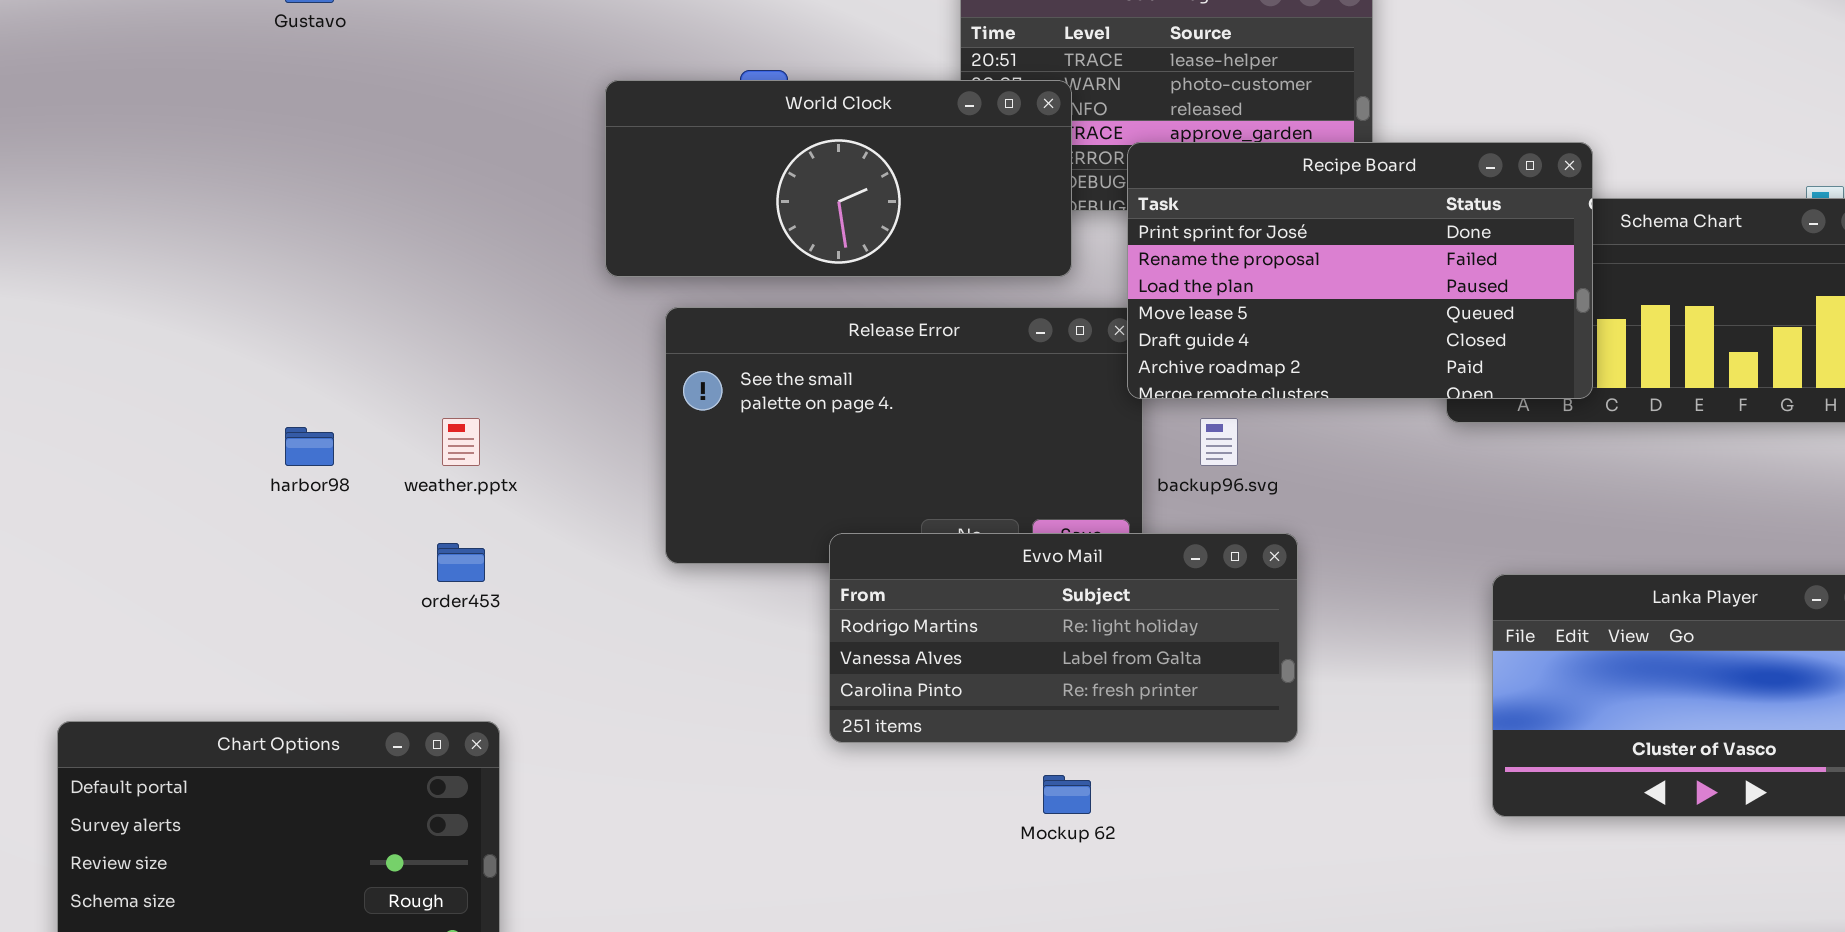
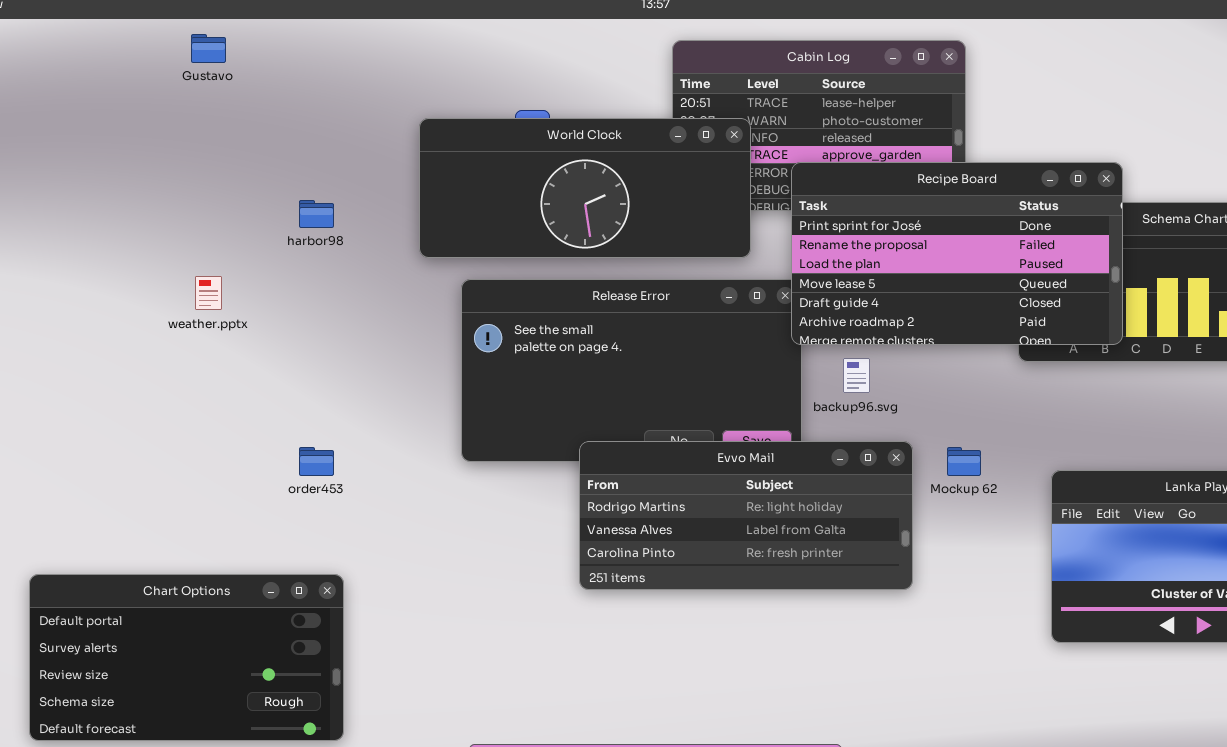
weather.pptx: [442,418,480,466] -> [195,276,222,310], moved
harbor98: [285,427,334,466] -> [299,200,334,228], moved
Mockup 62: [1043,775,1091,814] -> [947,447,981,476], moved

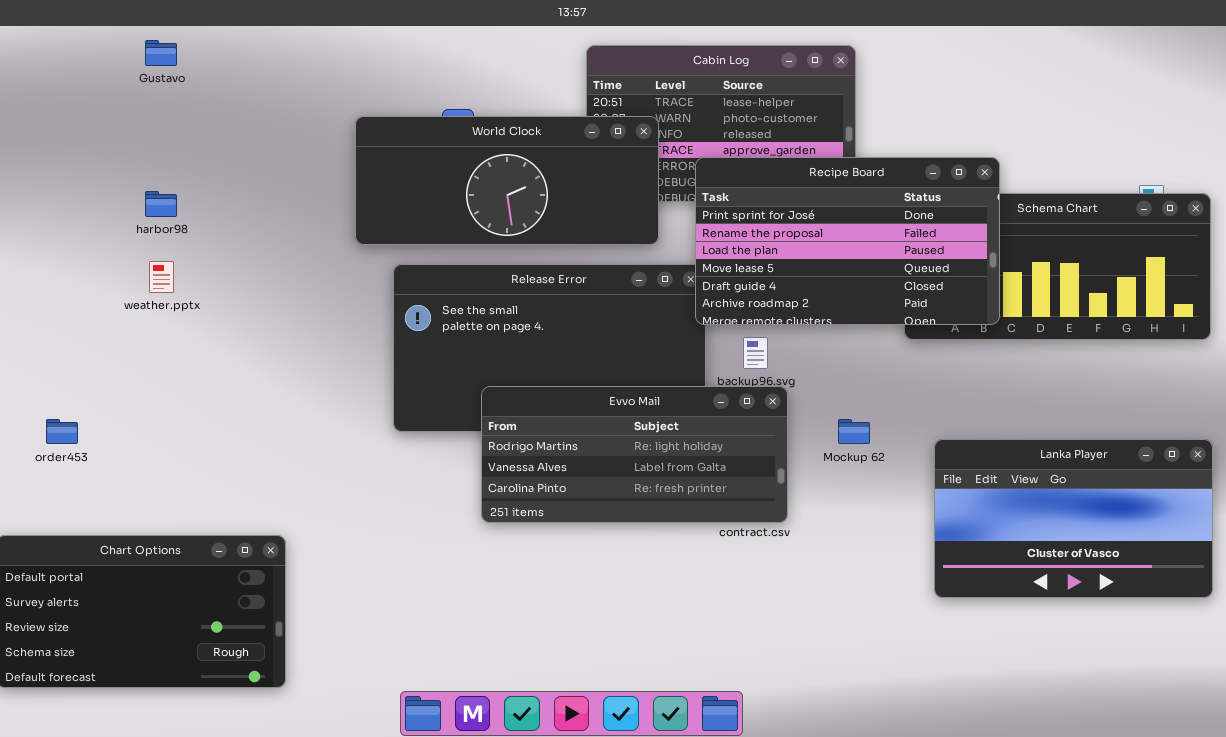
harbor98: [299,200,334,228] -> [145,191,177,217], moved
Evvo Mail: [579,441,913,590] -> [481,386,788,523], moved
order453: [299,447,334,476] -> [46,419,78,444], moved

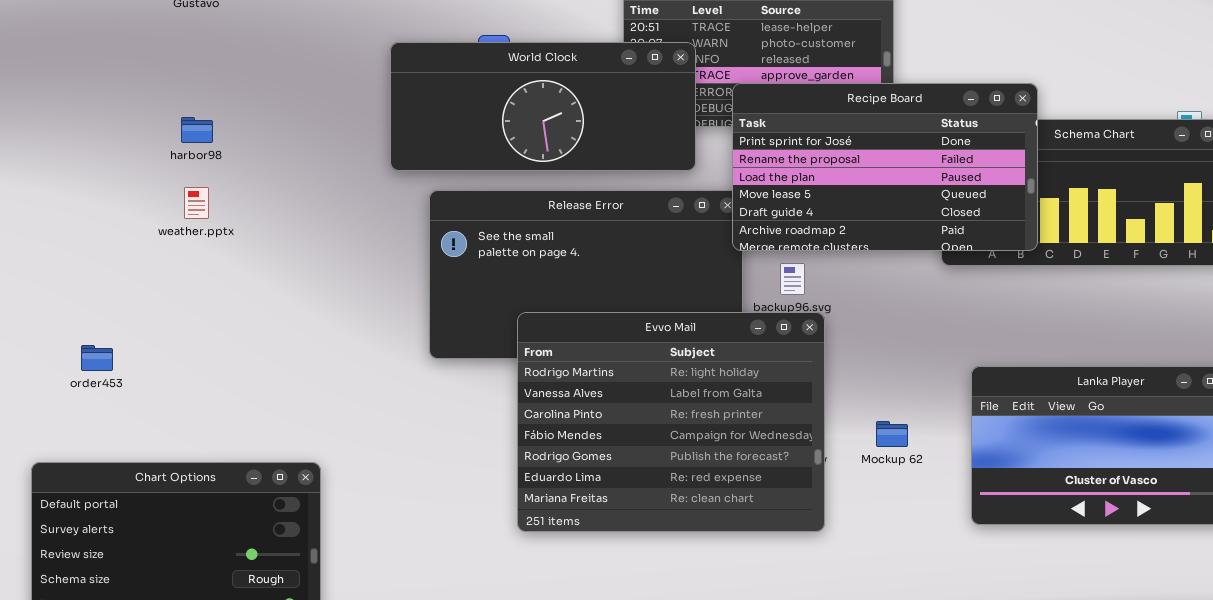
Evvo Mail: [481,386,788,523] -> [517,312,825,532], resized
Mockup 62: [838,419,870,444] -> [876,421,908,447], moved

